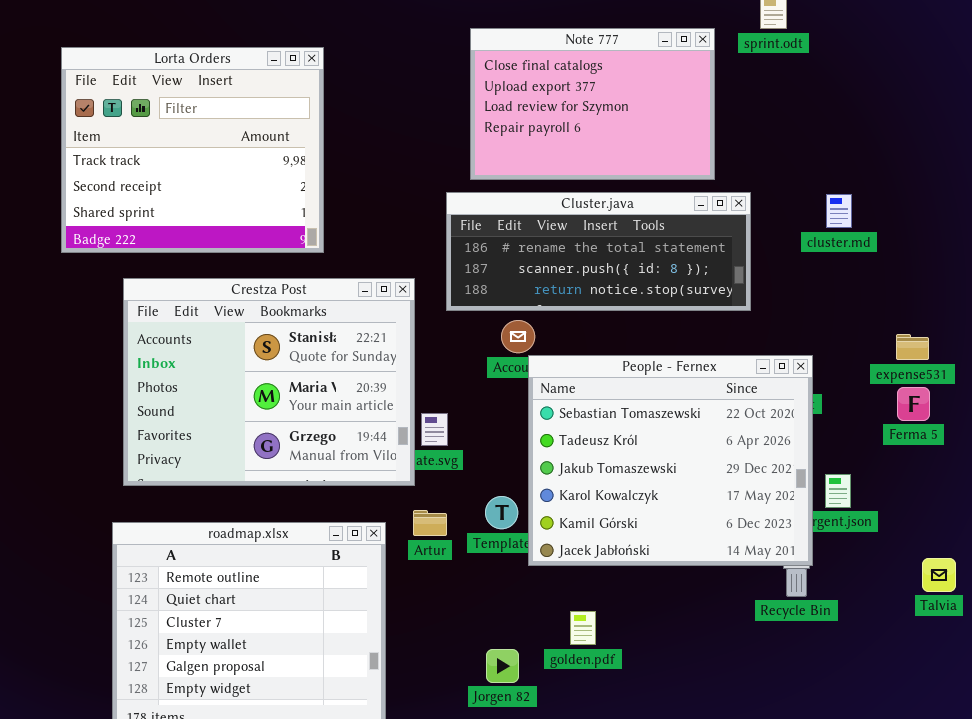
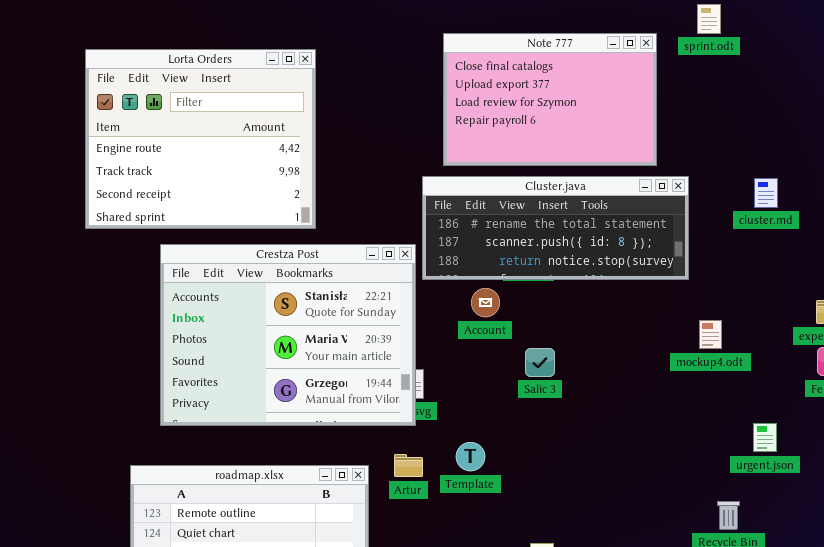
Lorta Orders: [61,47,324,253] -> [85,49,316,229], scrolled up 1 row
Crestza Post: [123,278,415,486] -> [160,244,416,426], moved
People - Fernex: [528,355,813,566] -> none, closed

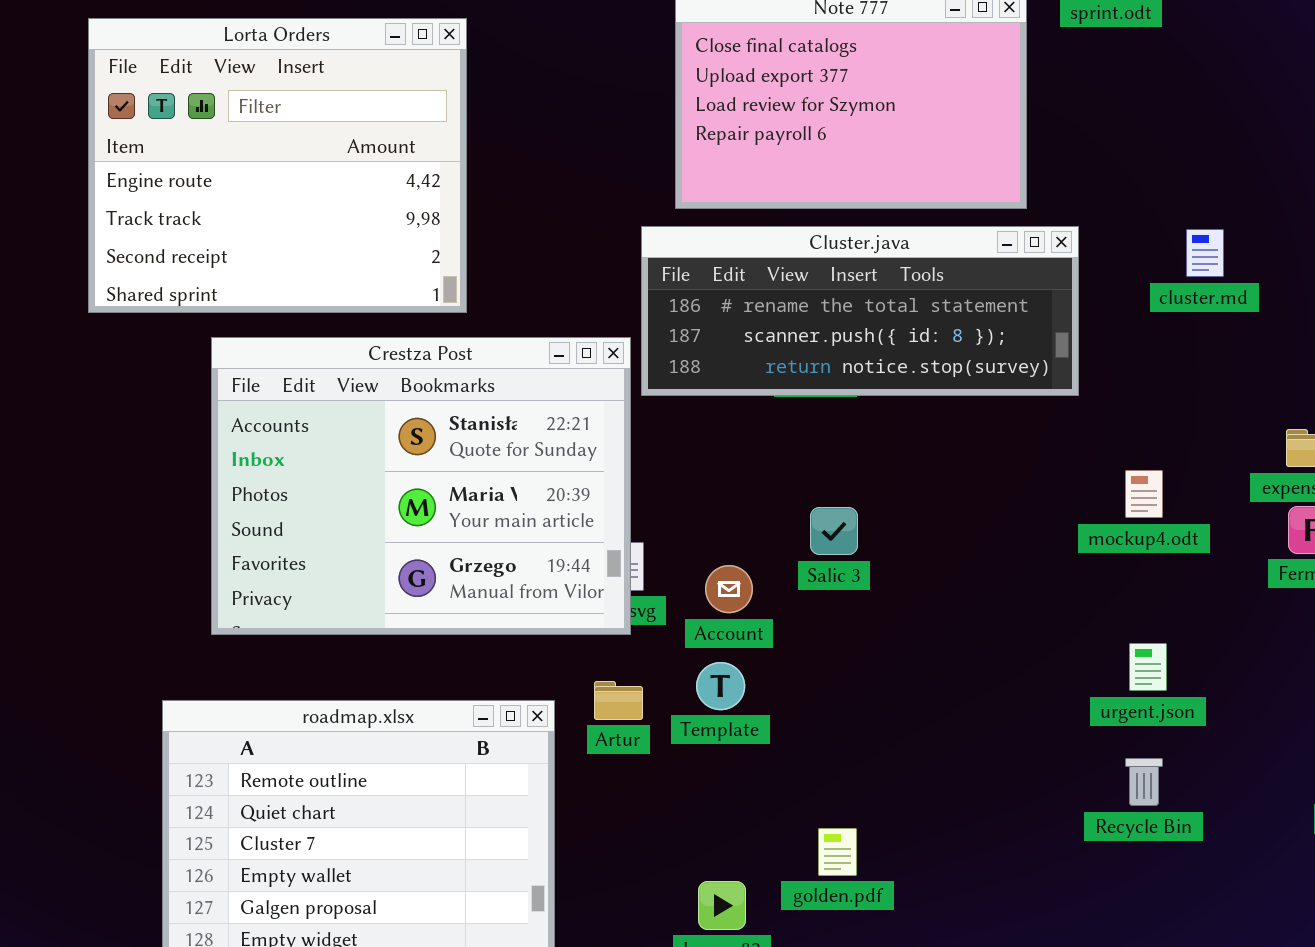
Account: [471,288,500,317] -> [705,565,753,613], moved
mockup4.odt: [699,320,722,349] -> [1125,470,1163,518], moved
urgent.json: [753,423,777,452] -> [1129,643,1167,691], moved

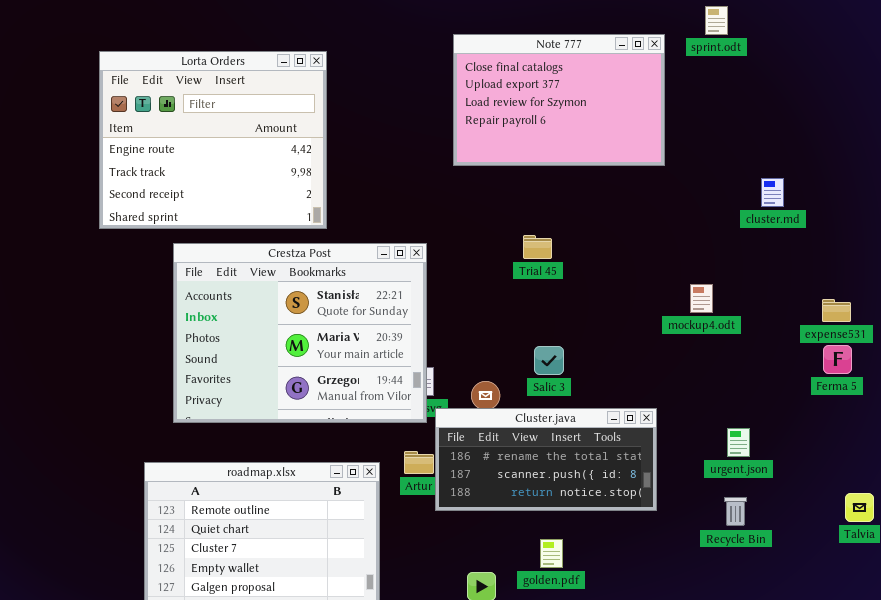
Cluster.java: [641,226,1079,396] -> [435,408,657,511], moved, resized
mockup4.odt: [1125,470,1163,518] -> [690,284,713,313], moved

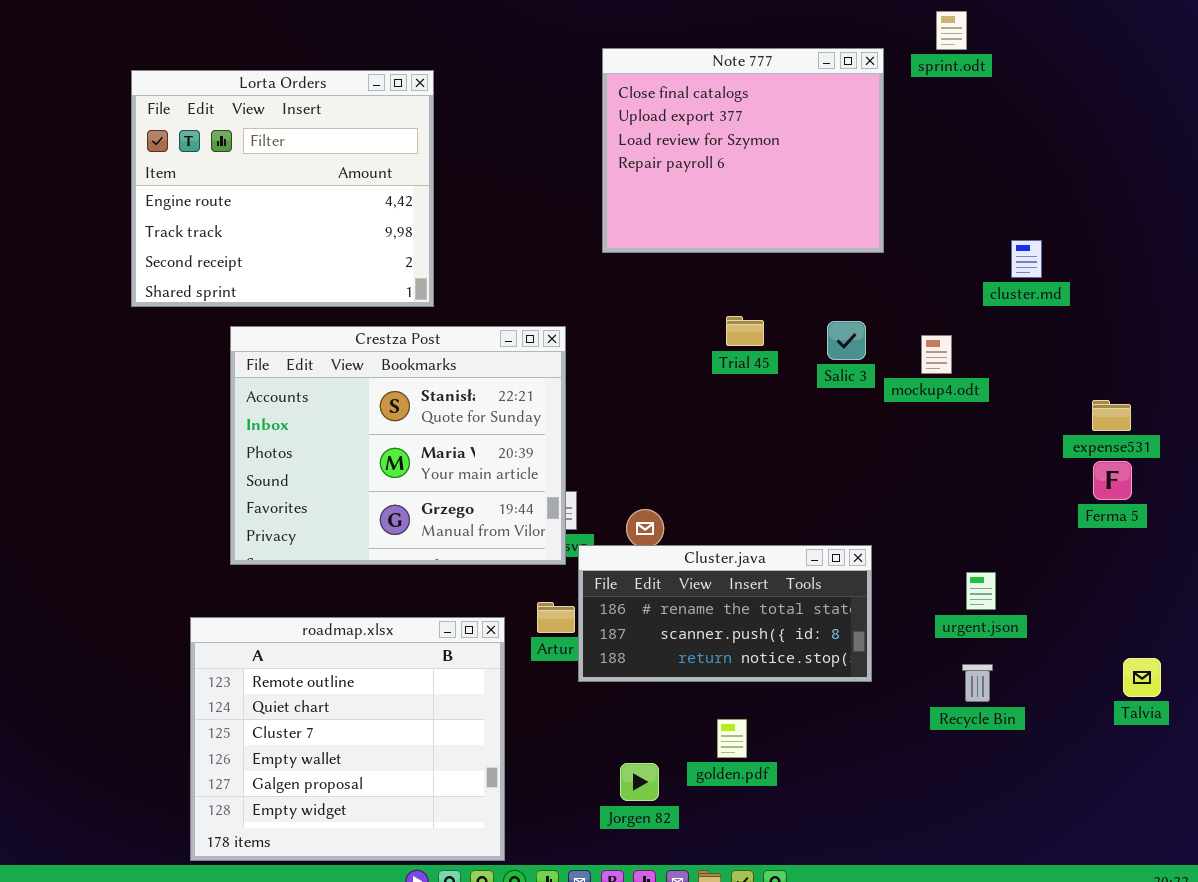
Note 777: [453,34,665,166] -> [602,48,884,253], resized
Trial 45: [523,235,552,259] -> [726,316,764,346], moved
mockup4.odt: [690,284,713,313] -> [921,335,952,374], moved
Salic 3: [534,346,564,375] -> [827,321,866,360], moved

